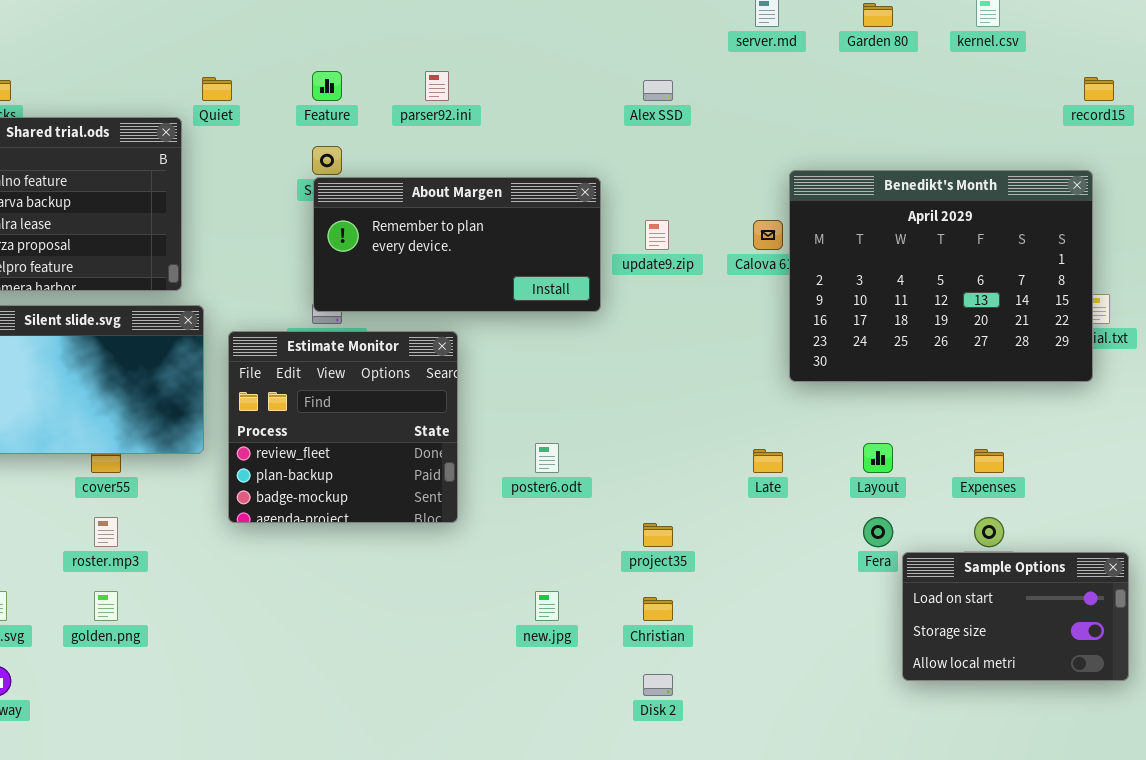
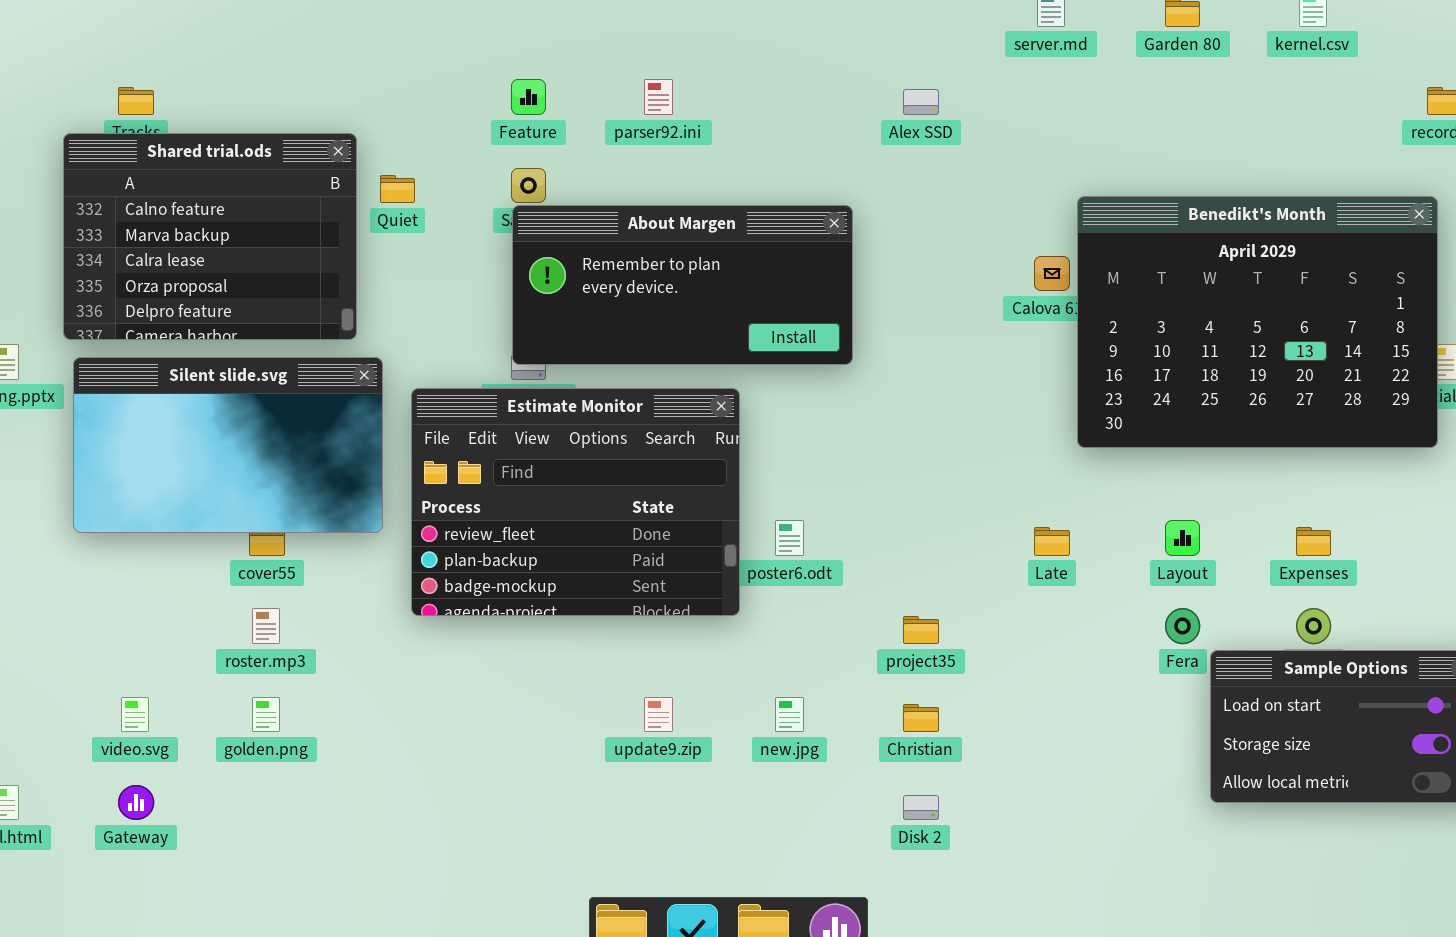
Quiet: [202,77,232,101] -> [380,175,415,203], moved
update9.zip: [645,220,669,250] -> [644,697,673,732], moved
Estimate Monitor: [228,331,458,523] -> [411,388,740,616], resized

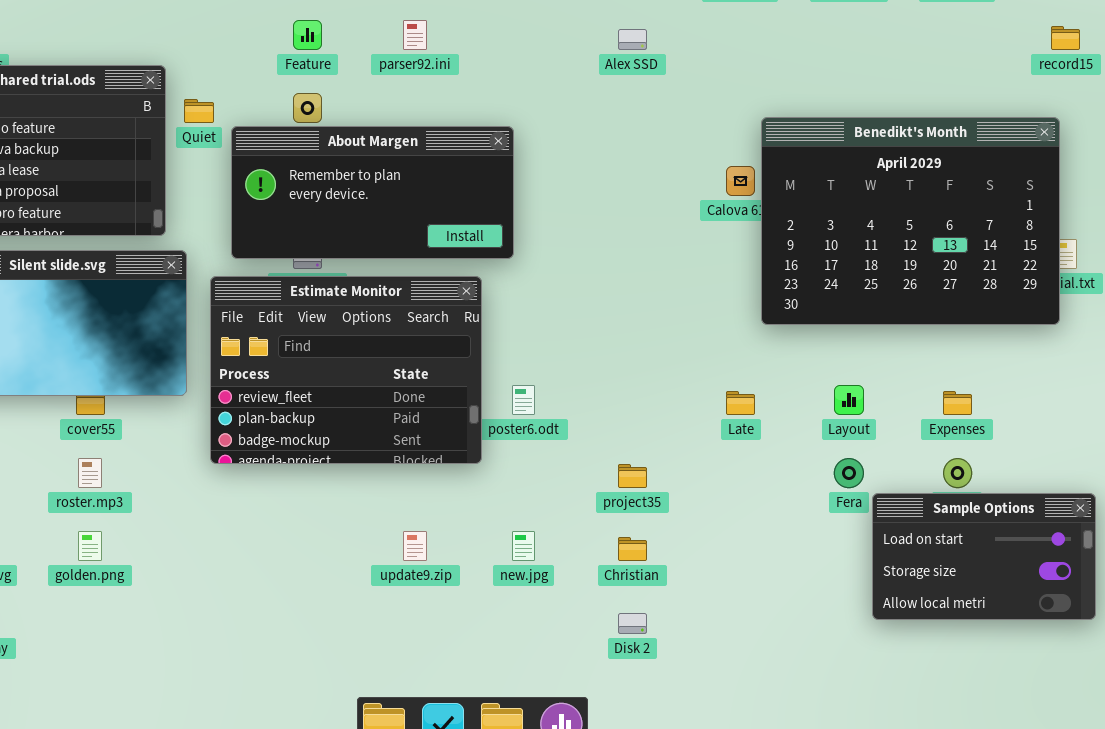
About Margen: [512,205,853,365] -> [231,126,514,259], moved

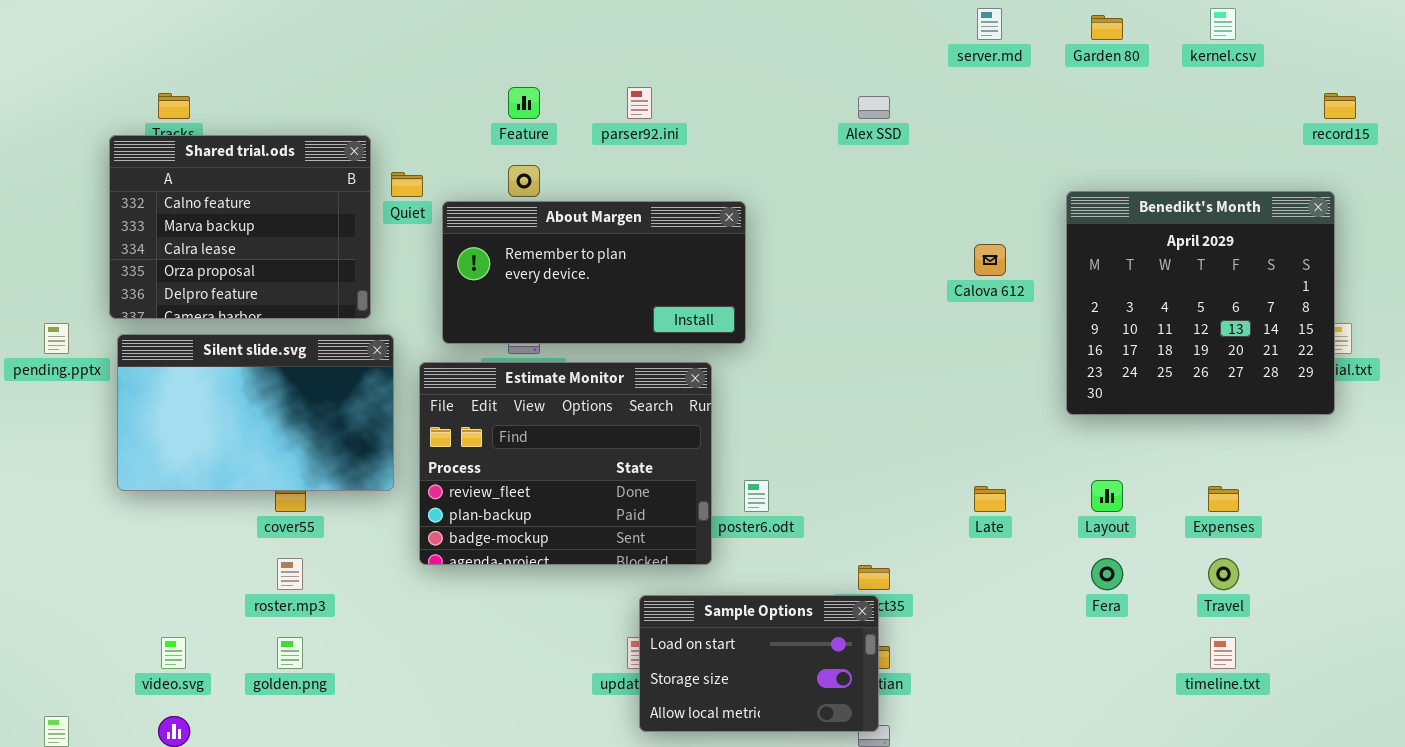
Benedikt's Month: [761,117,1060,325] -> [1066,191,1335,415], resized
Sample Options: [872,493,1096,620] -> [639,595,879,732], moved

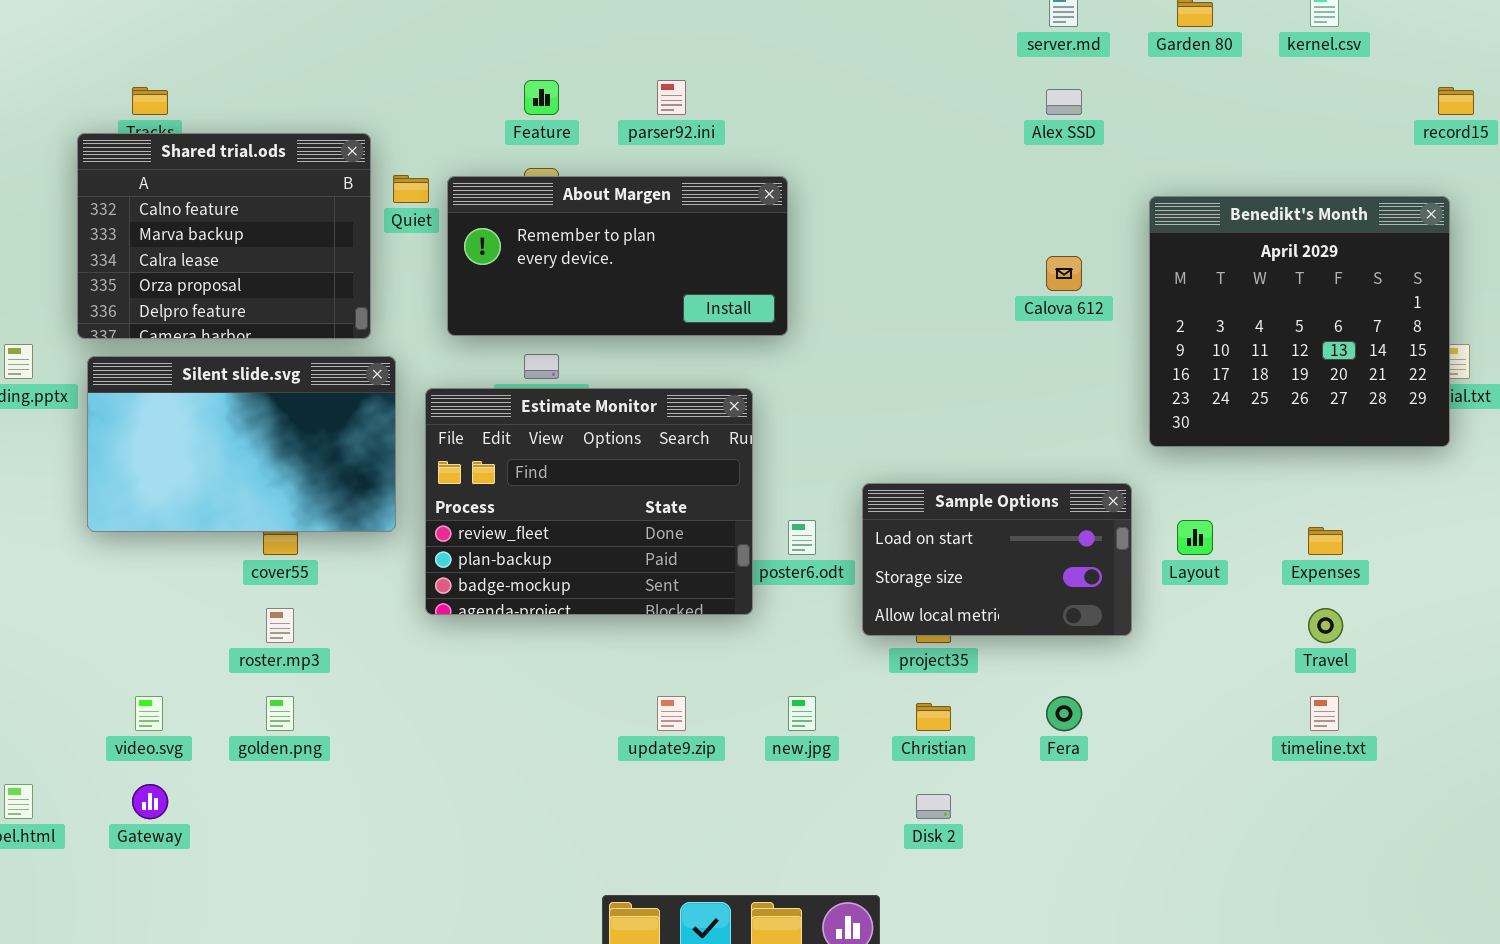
Alex SSD: [858,96,890,119] -> [1046,89,1082,115], moved
About Margen: [442,201,746,344] -> [447,176,788,336], moved
Fera: [1091,558,1123,590] -> [1046,696,1082,731], moved
Sample Options: [639,595,879,732] -> [862,483,1132,636], moved

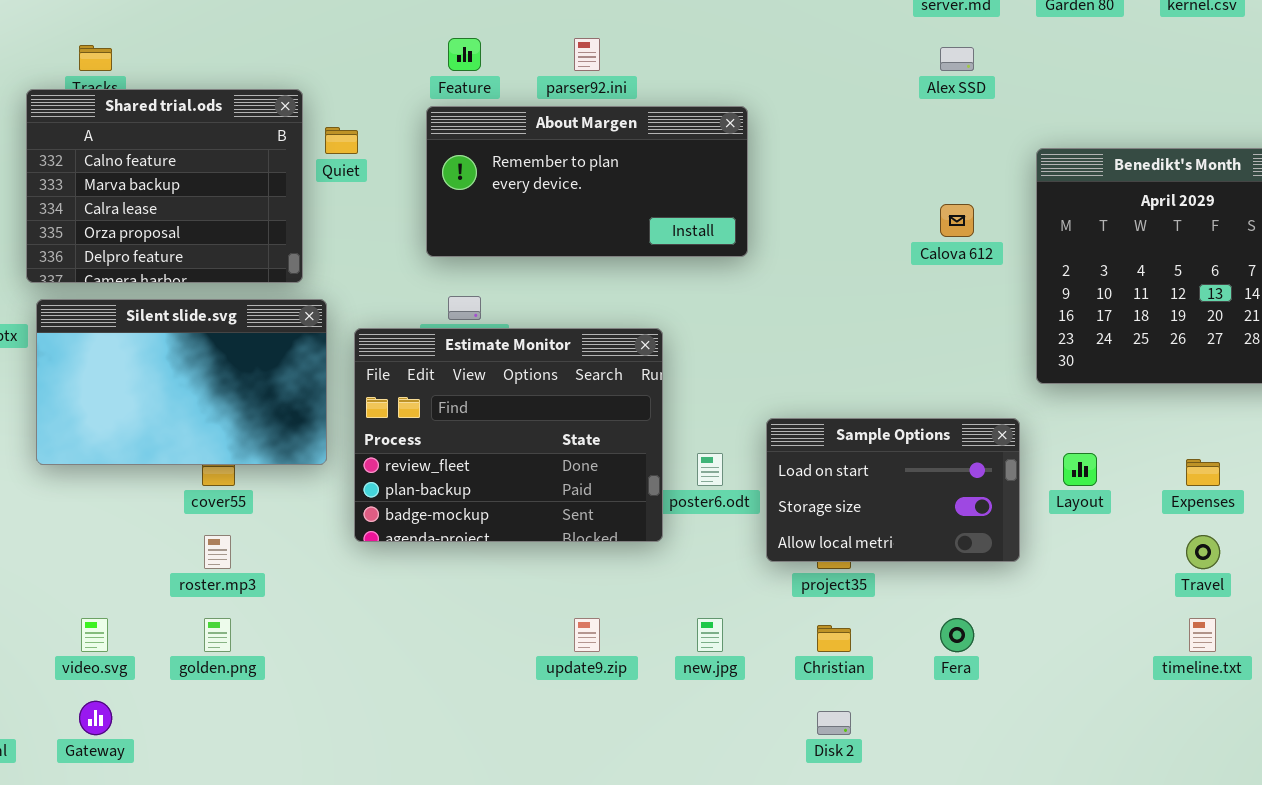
About Margen: [447,176,788,336] -> [426,106,748,257], moved

